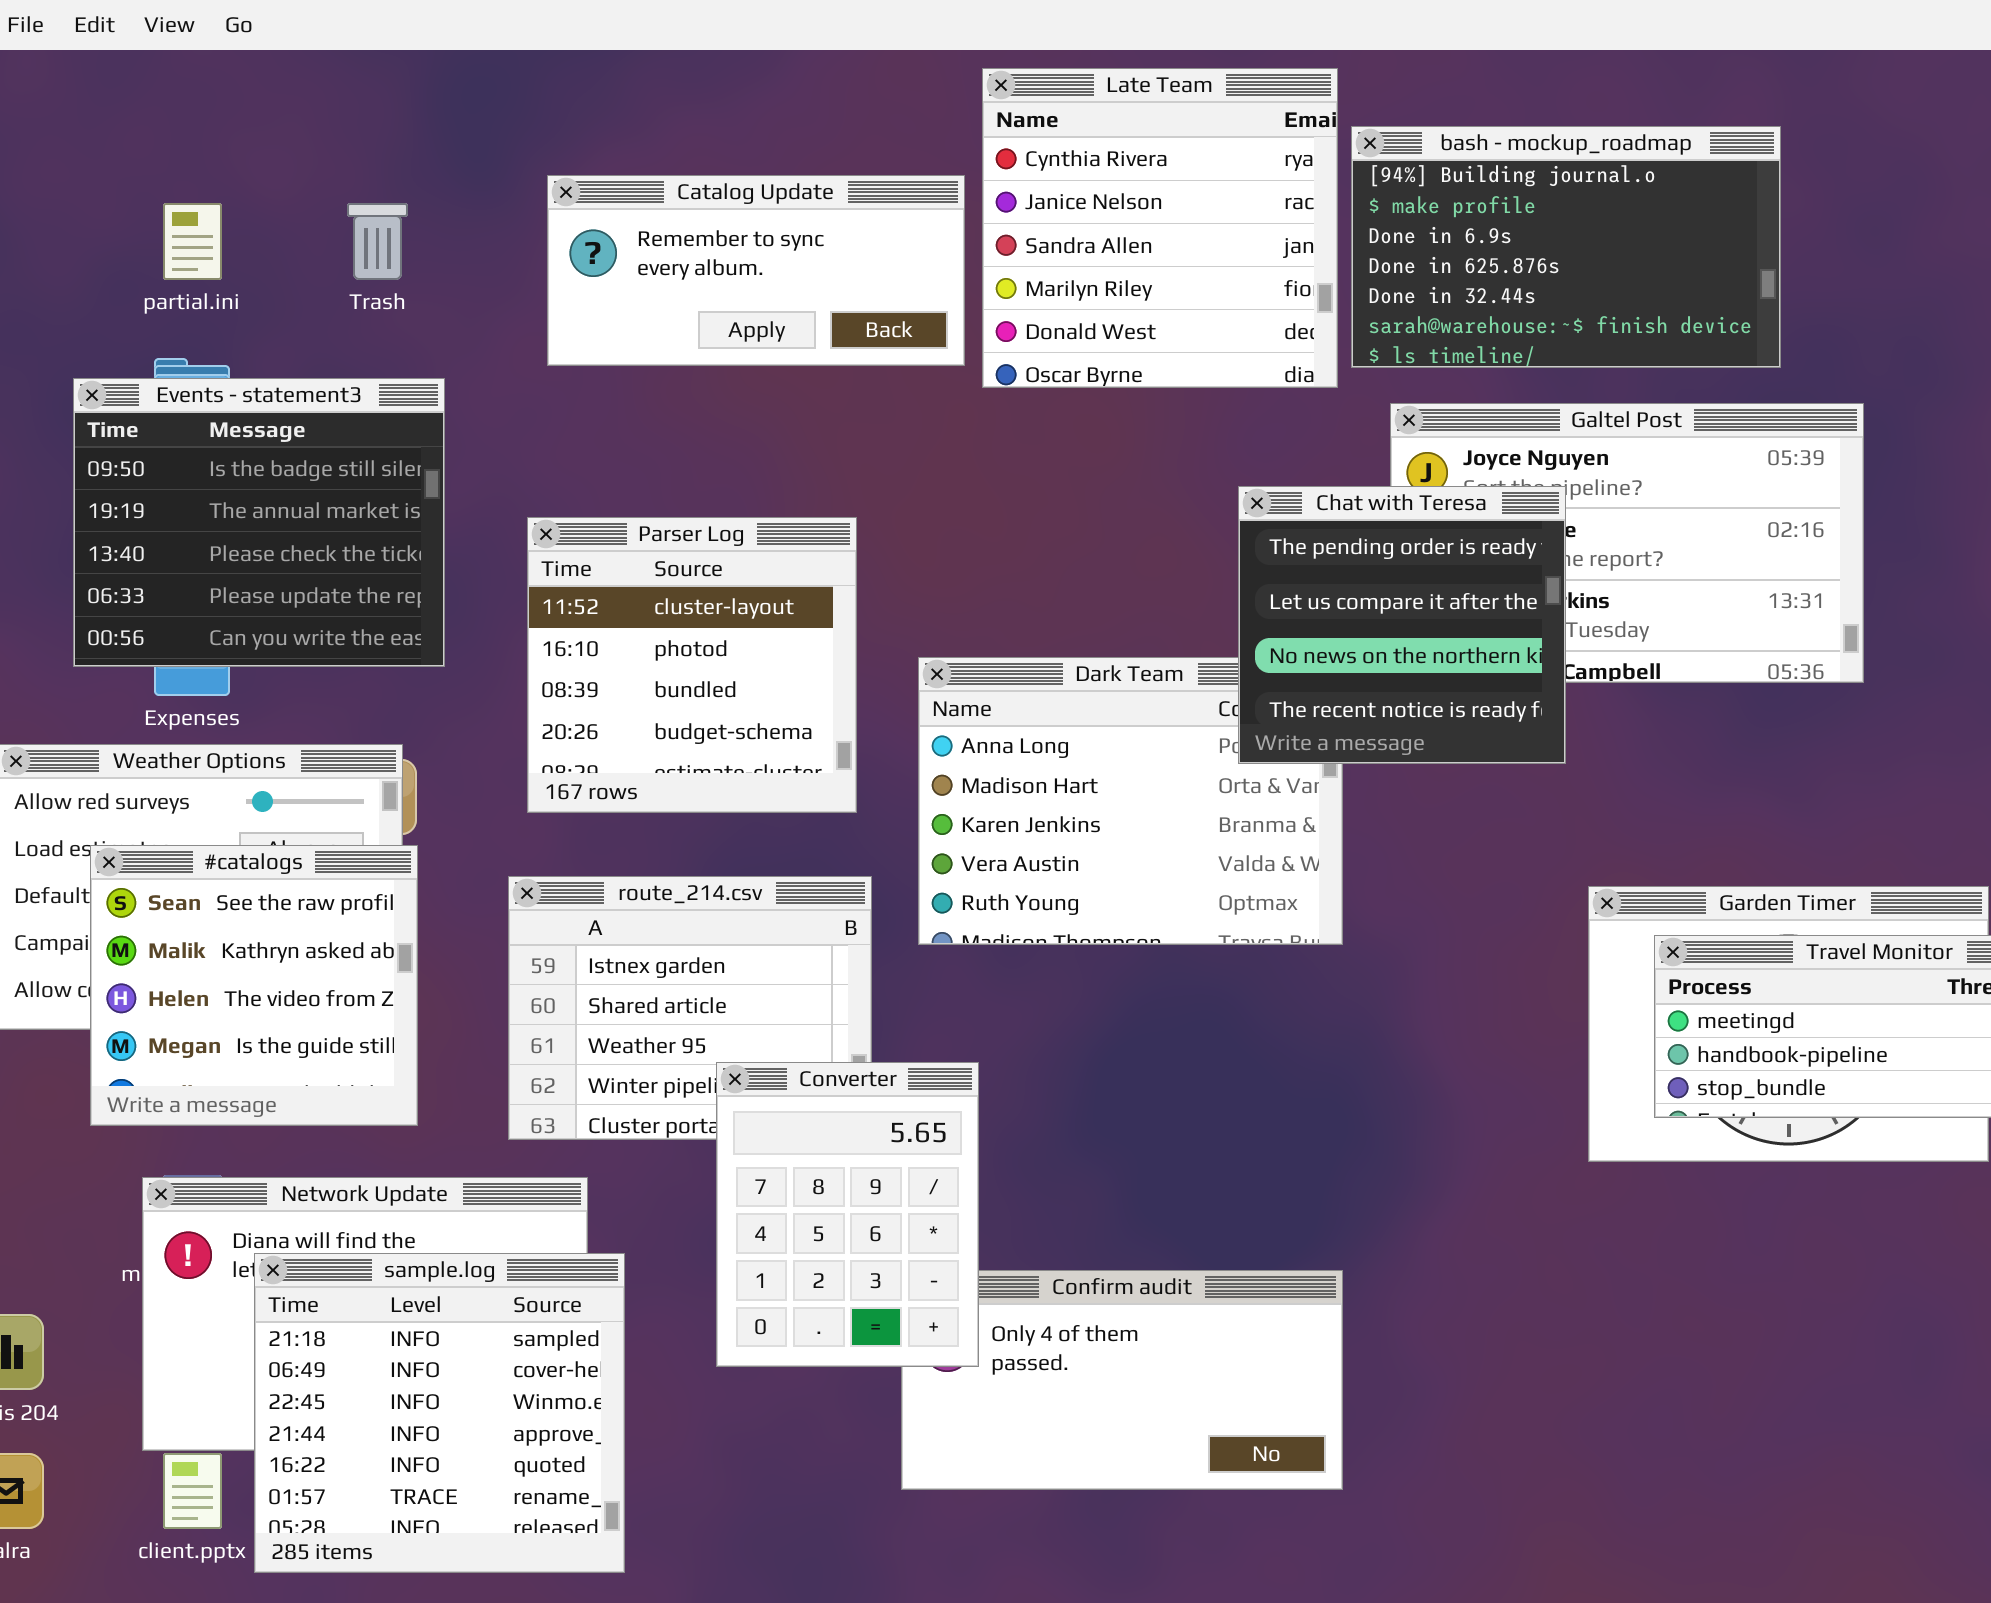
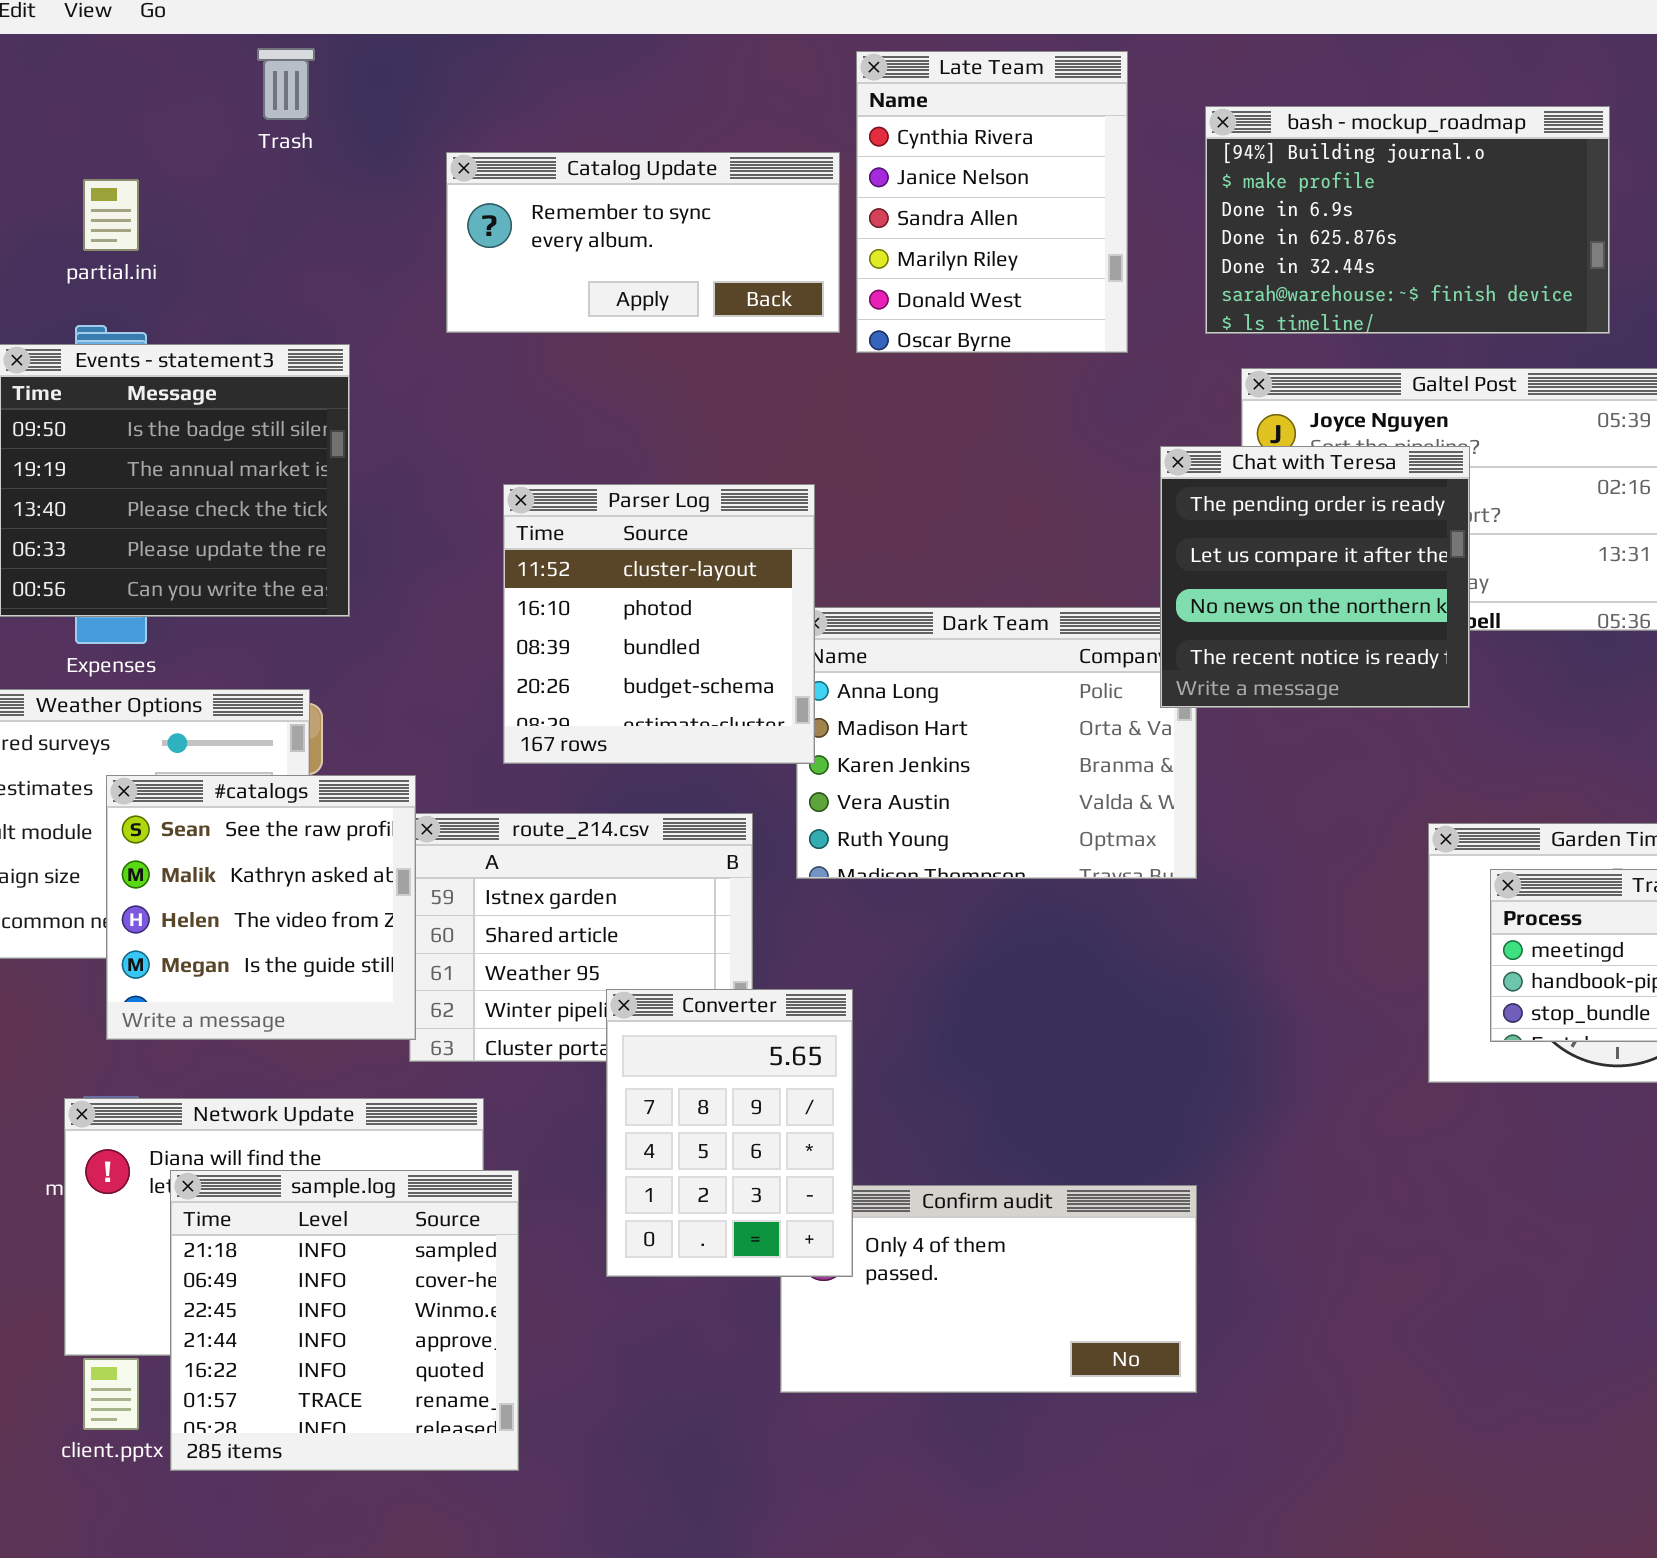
Late Team: [982,68,1338,388] -> [856,51,1128,353], resized
Trash: [347,203,408,280] -> [257,48,315,120], moved
Chat with Teresa: [1238,486,1566,764] -> [1160,446,1470,708], moved
Parser Log: [527,517,857,813] -> [503,484,815,764], moved
#catalogs: [90,845,418,1126] -> [106,775,416,1040], moved

